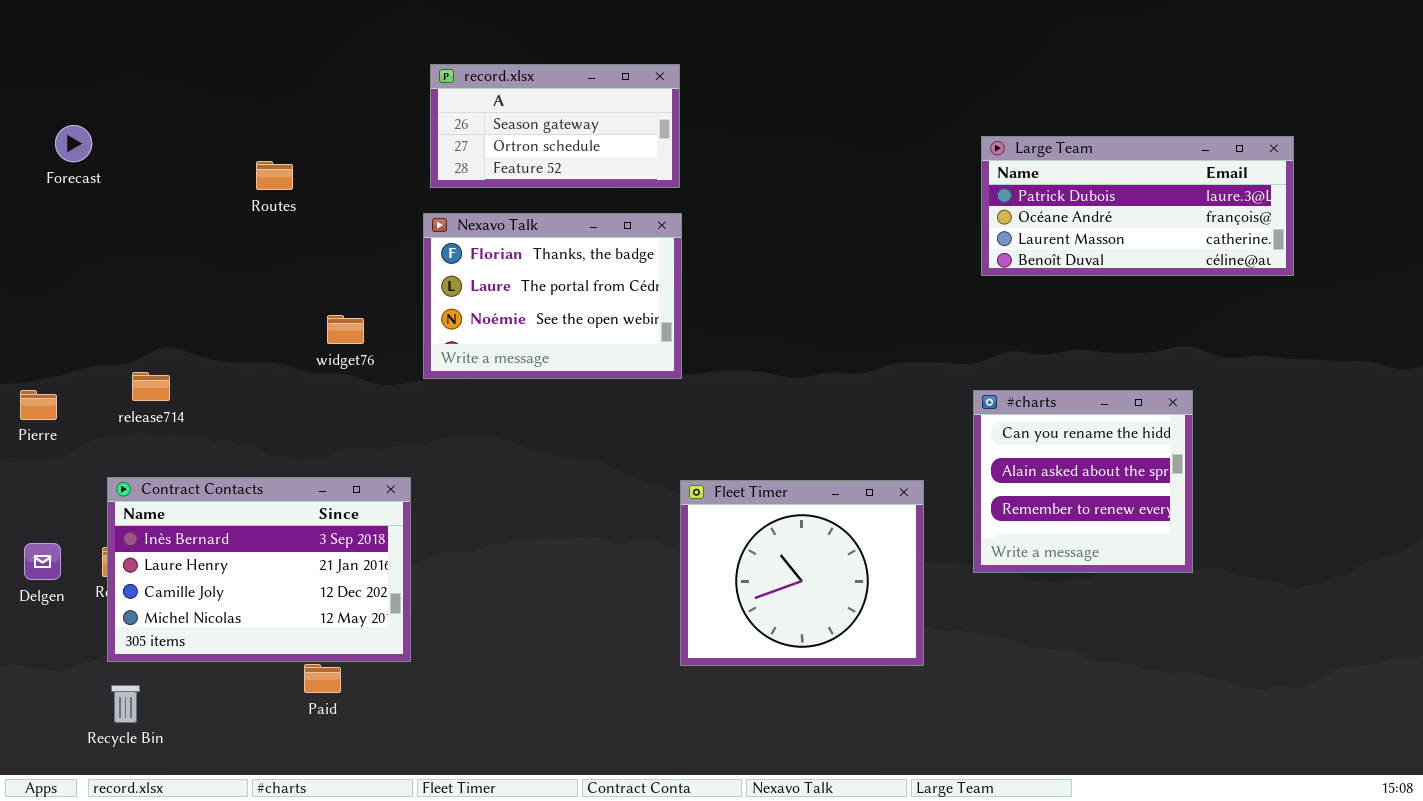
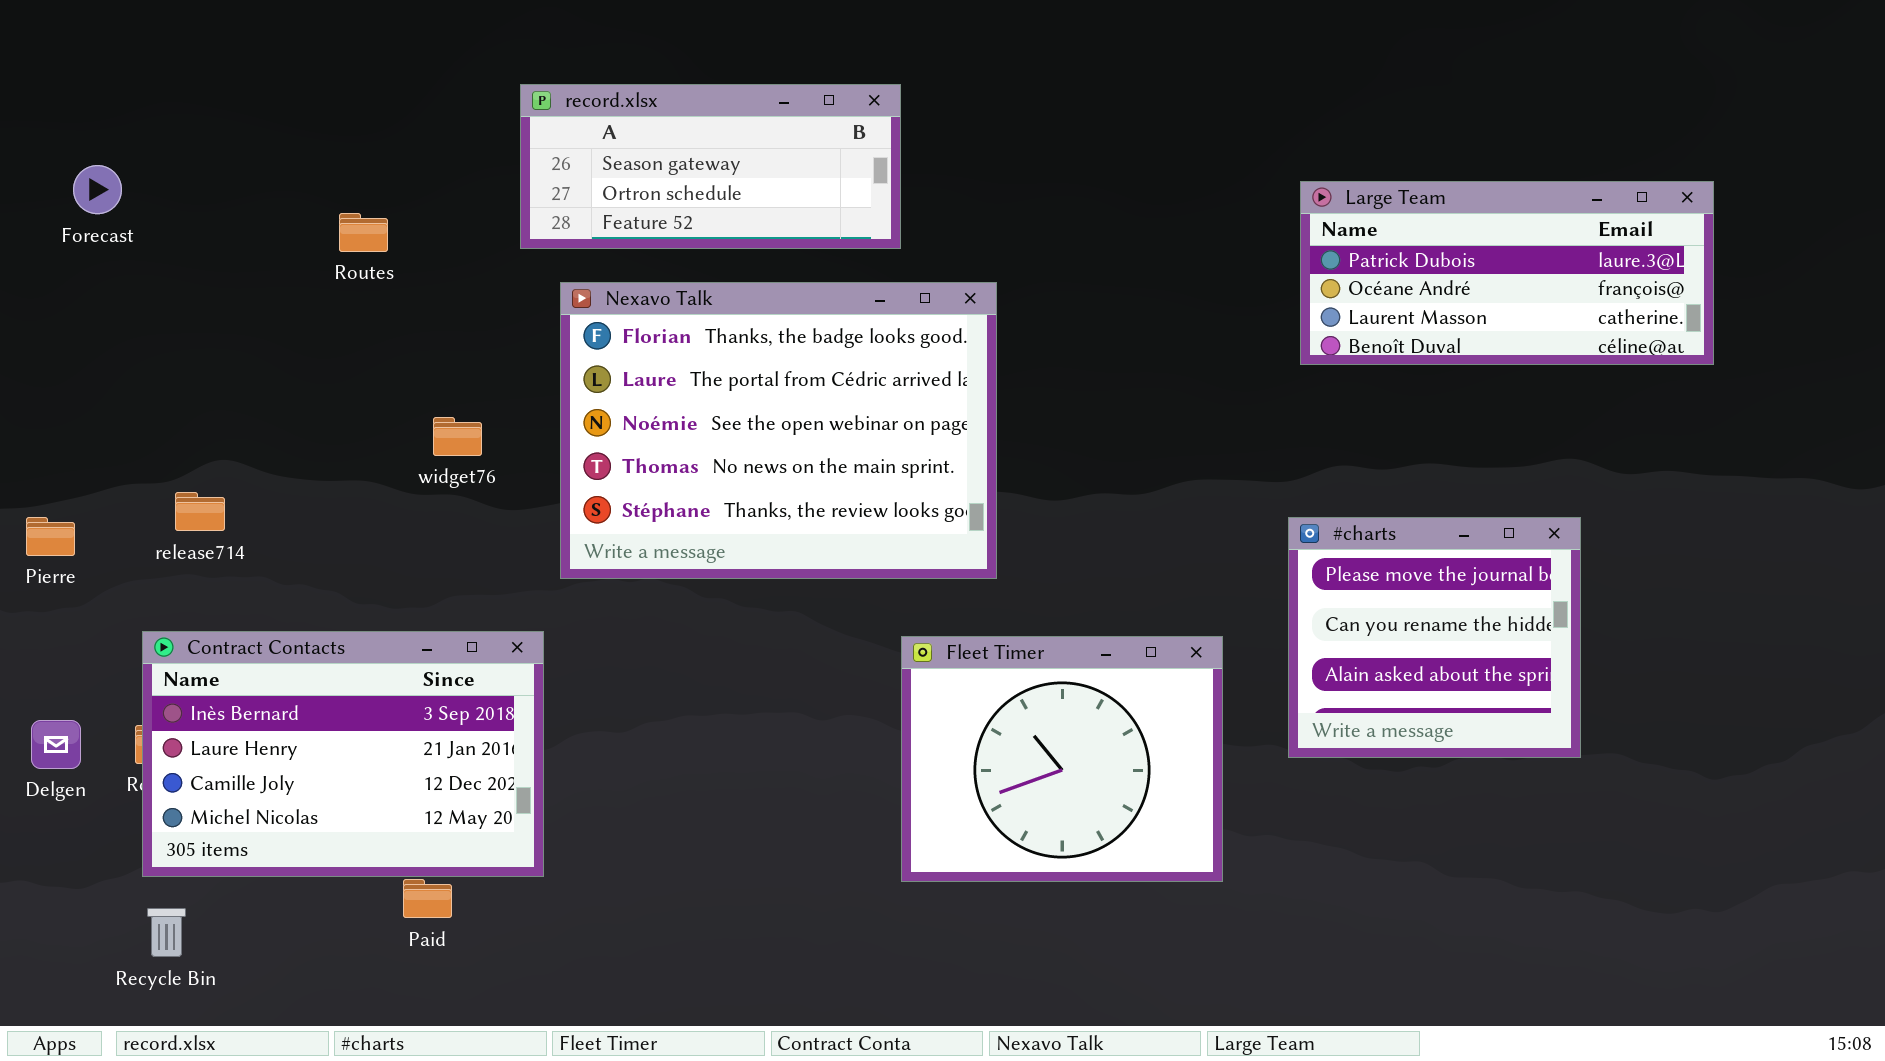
record.xlsx: [430,64,680,188] -> [520,84,901,249], resized
Nexavo Talk: [423,213,682,379] -> [560,282,997,579], resized
#charts: [973,390,1193,573] -> [1288,517,1581,758], scrolled up 1 row

